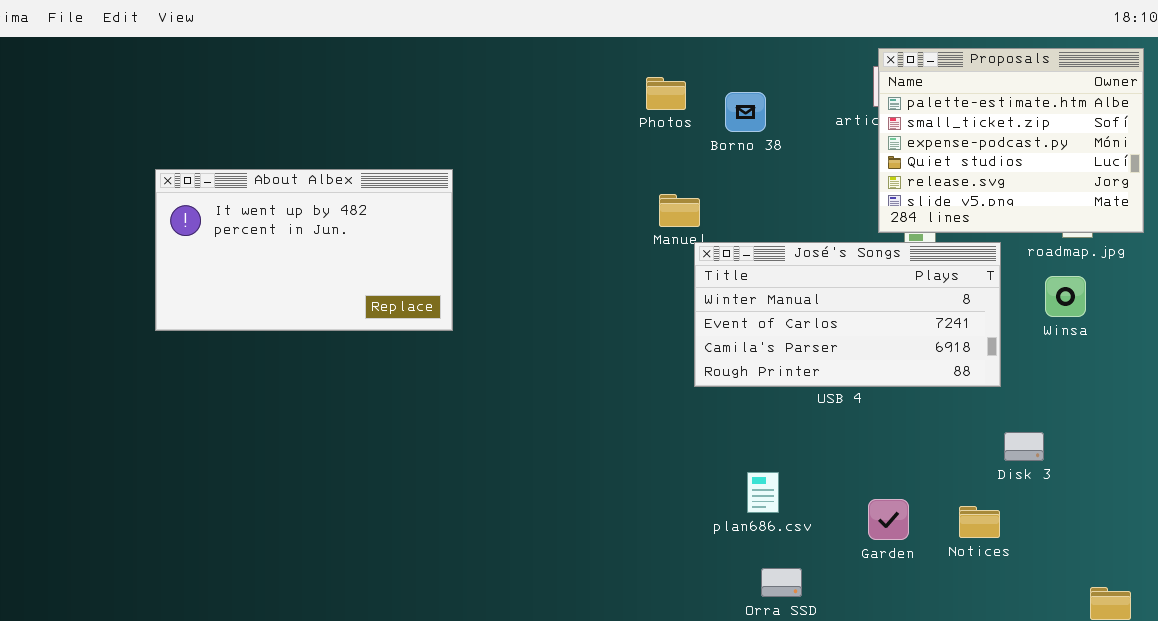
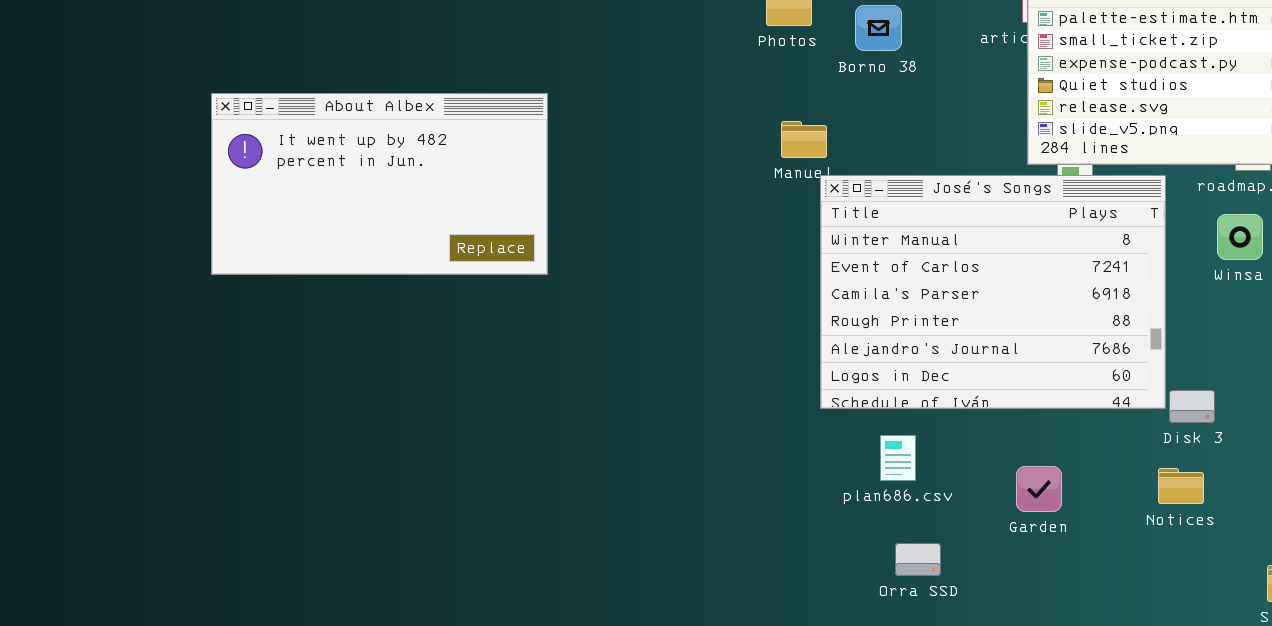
José's Songs: [694,242,1001,387] -> [820,175,1166,409], resized
Notices: [959,506,1000,538] -> [1158,468,1204,504], moved

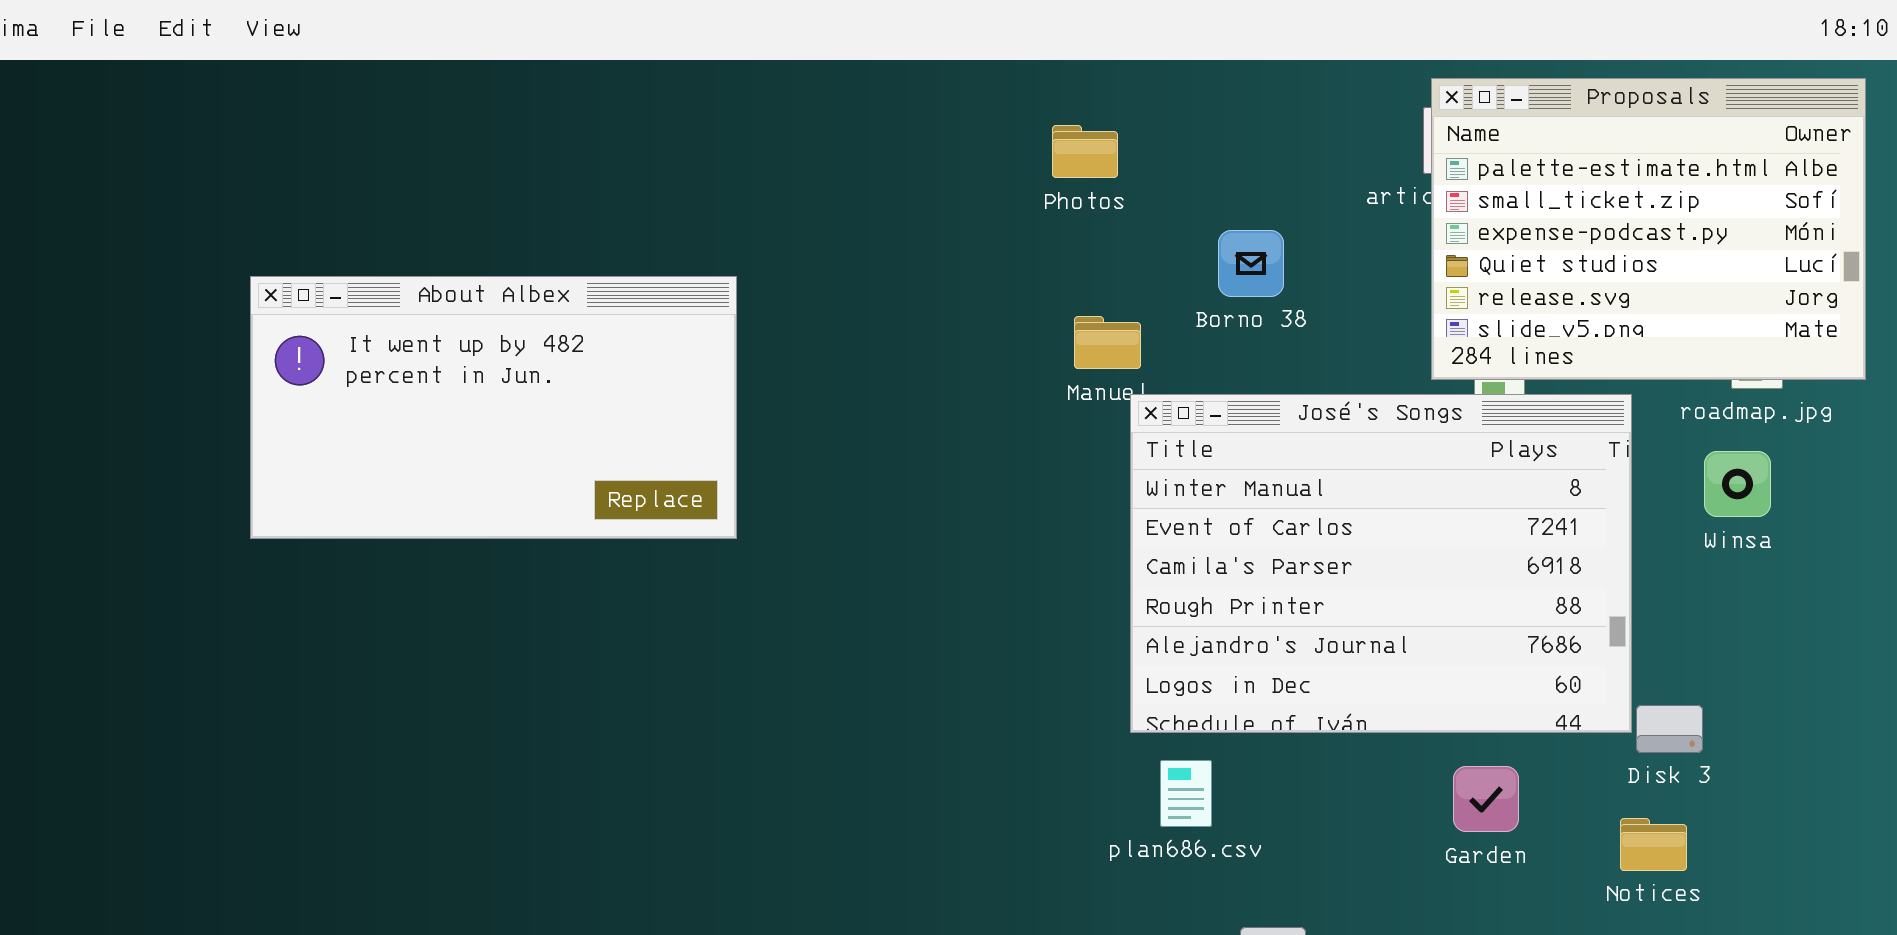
Borno 38: [855,5,902,51] -> [1218,230,1284,297], moved
plan686.csv: [880,435,916,481] -> [1160,760,1212,827], moved
Garden: [1016,466,1062,512] -> [1453,766,1519,832], moved

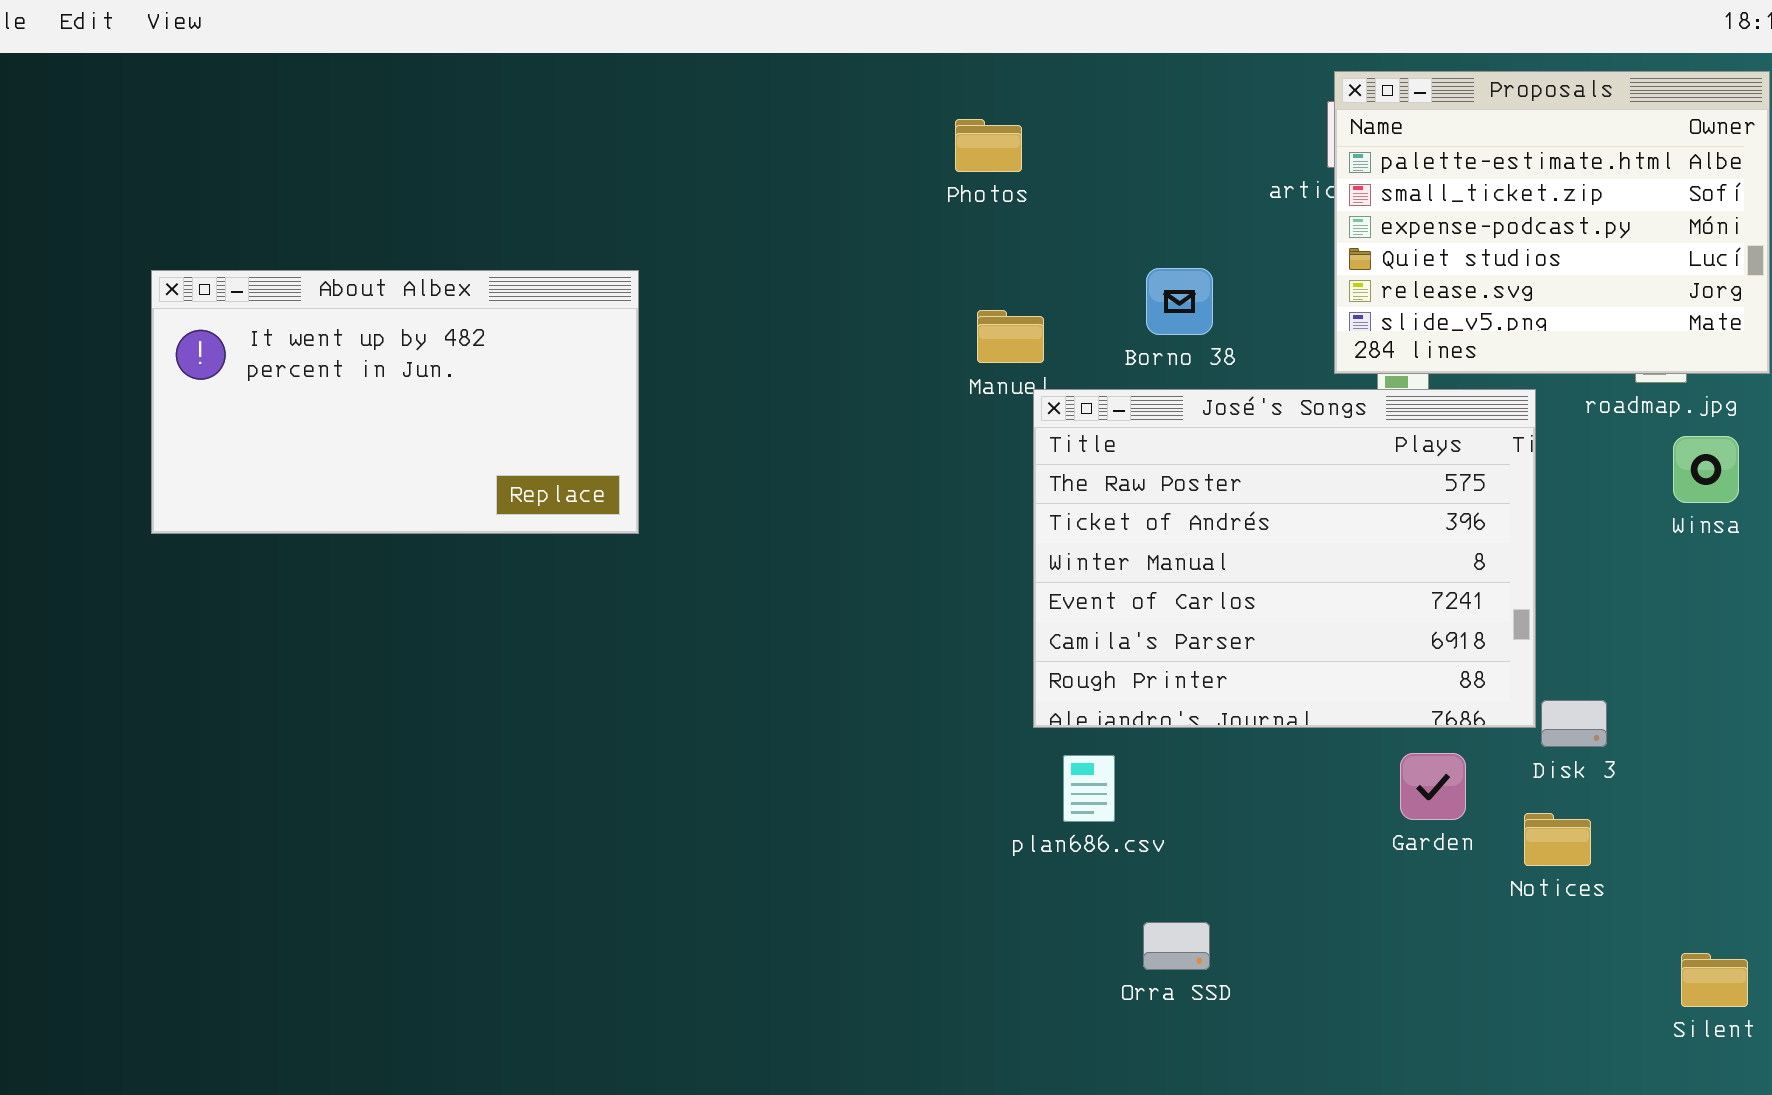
Borno 38: [1218,230,1284,297] -> [1146,268,1213,335], moved
José's Songs: [1130,394,1632,733] -> [1033,389,1536,728], scrolled up 2 rows
Winsa: [1704,451,1771,517] -> [1673,436,1739,503], moved
Garden: [1453,766,1519,832] -> [1400,753,1466,820], moved

